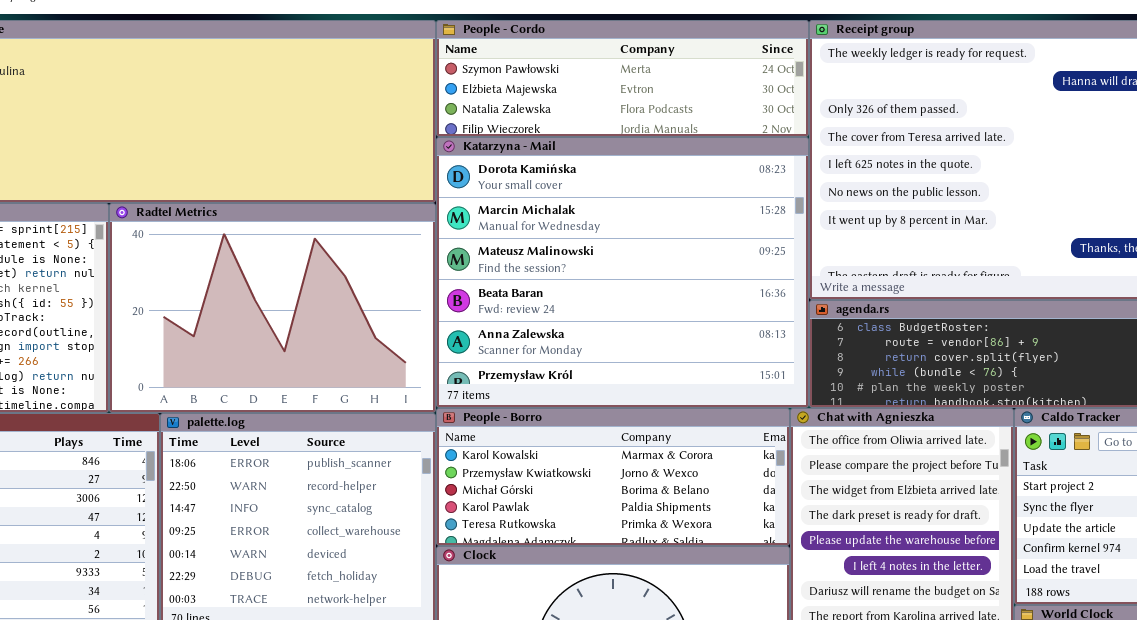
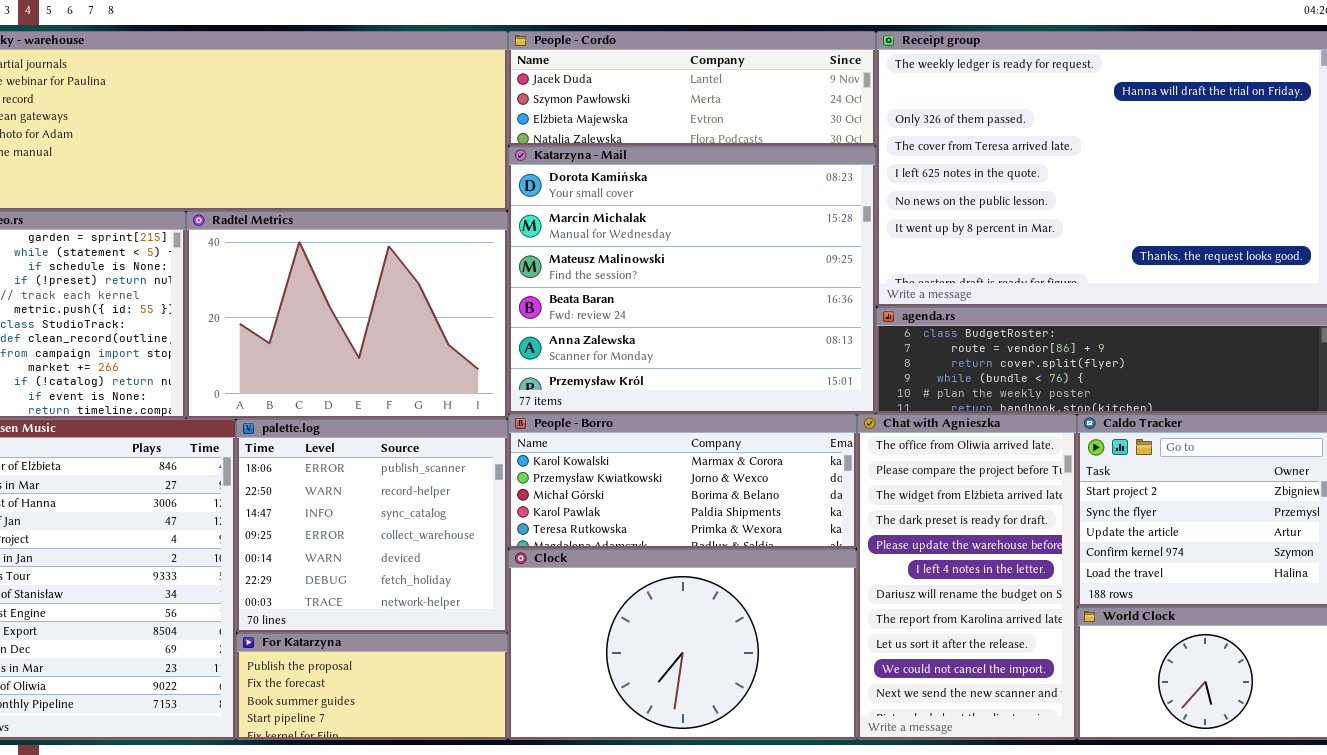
People - Cordo: [436,20,809,137] -> [508,31,876,146], scrolled up 1 row

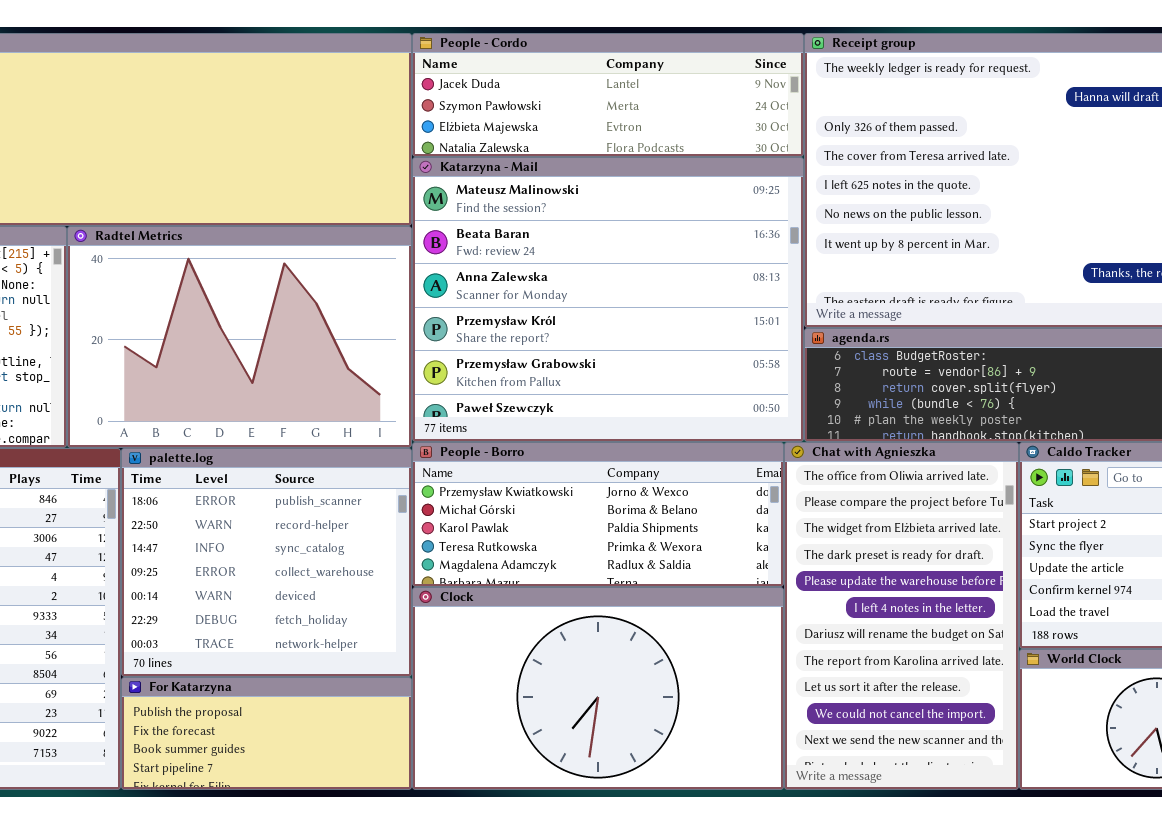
Katarzyna - Mail: [508,146,876,414] -> [412,157,804,442], scrolled down 2 rows
People - Borro: [508,414,857,549] -> [412,442,784,587], scrolled down 1 row

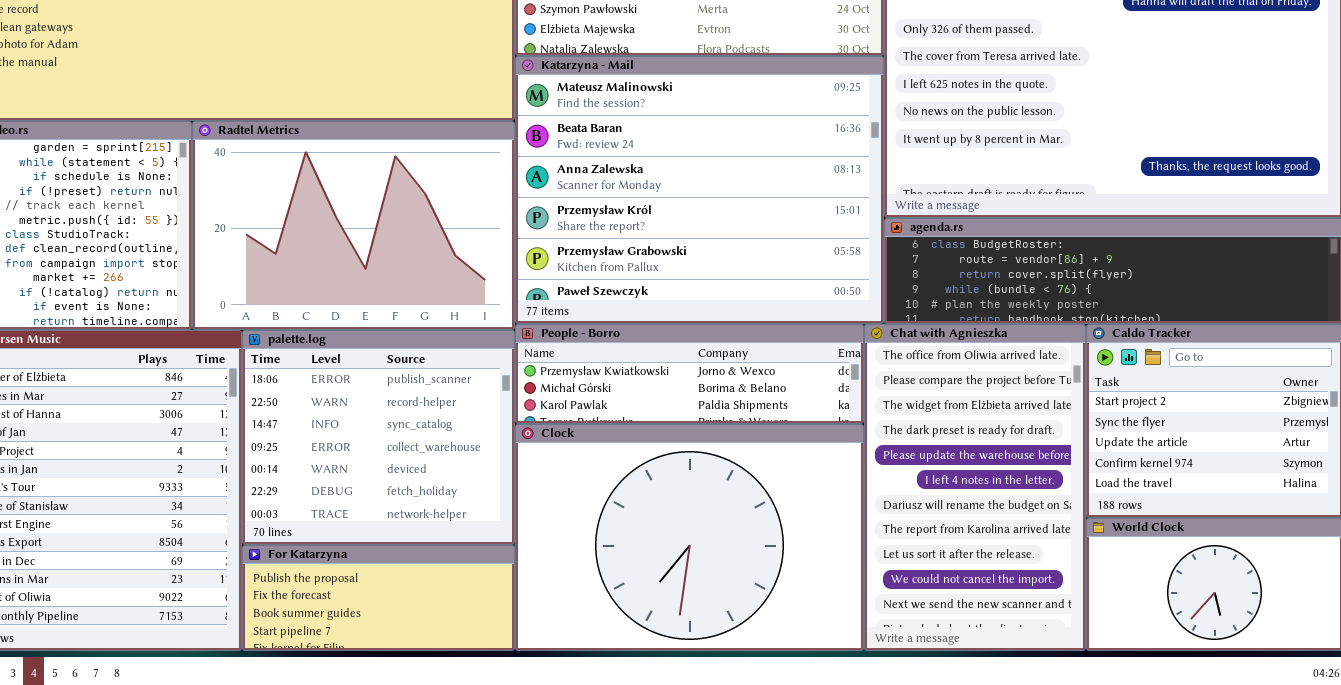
People - Borro: [412,442,784,587] -> [515,324,864,424], resized
Clock: [412,587,784,790] -> [515,424,864,651], resized

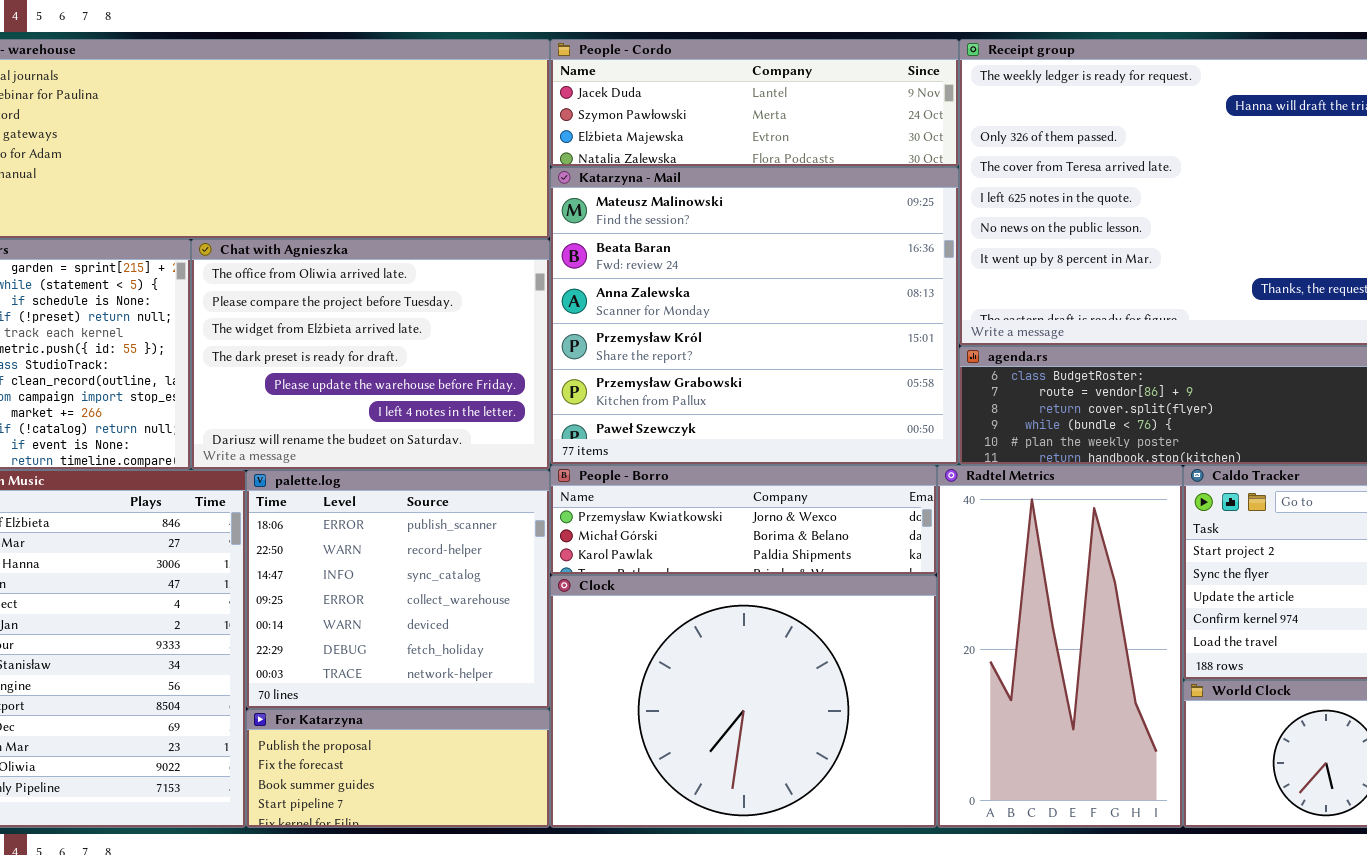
Radtel Metrics: [192,121,515,330] -> [937,465,1183,828], moved, resized
Chat with Agnieszka: [864,324,1086,651] -> [191,239,550,470], moved, resized

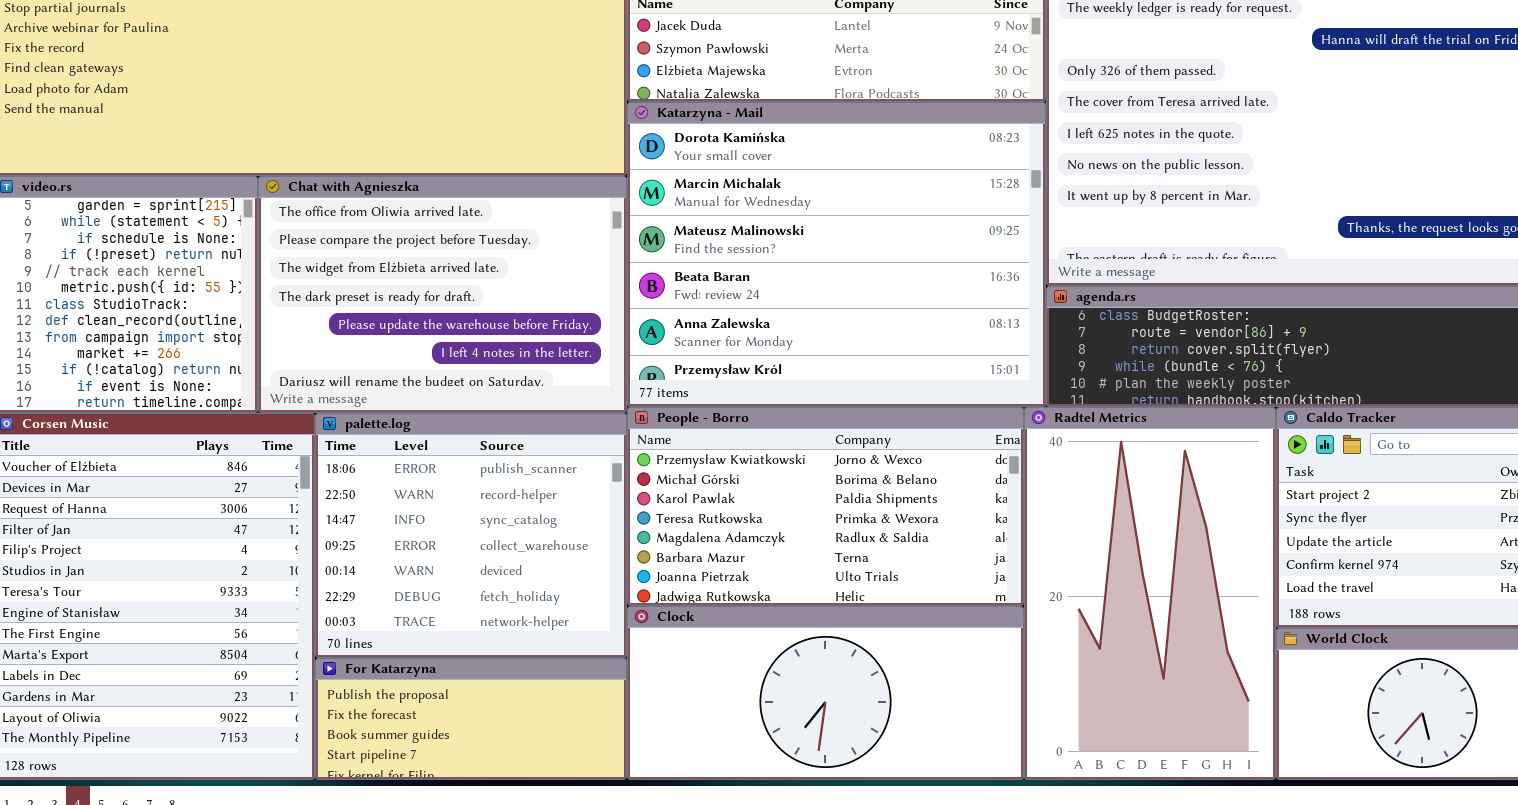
Katarzyna - Mail: [550,167,959,465] -> [627,102,1046,407], scrolled up 2 rows
People - Borro: [550,465,937,575] -> [627,407,1024,606], resized
Clock: [550,575,937,828] -> [627,606,1024,780], resized

